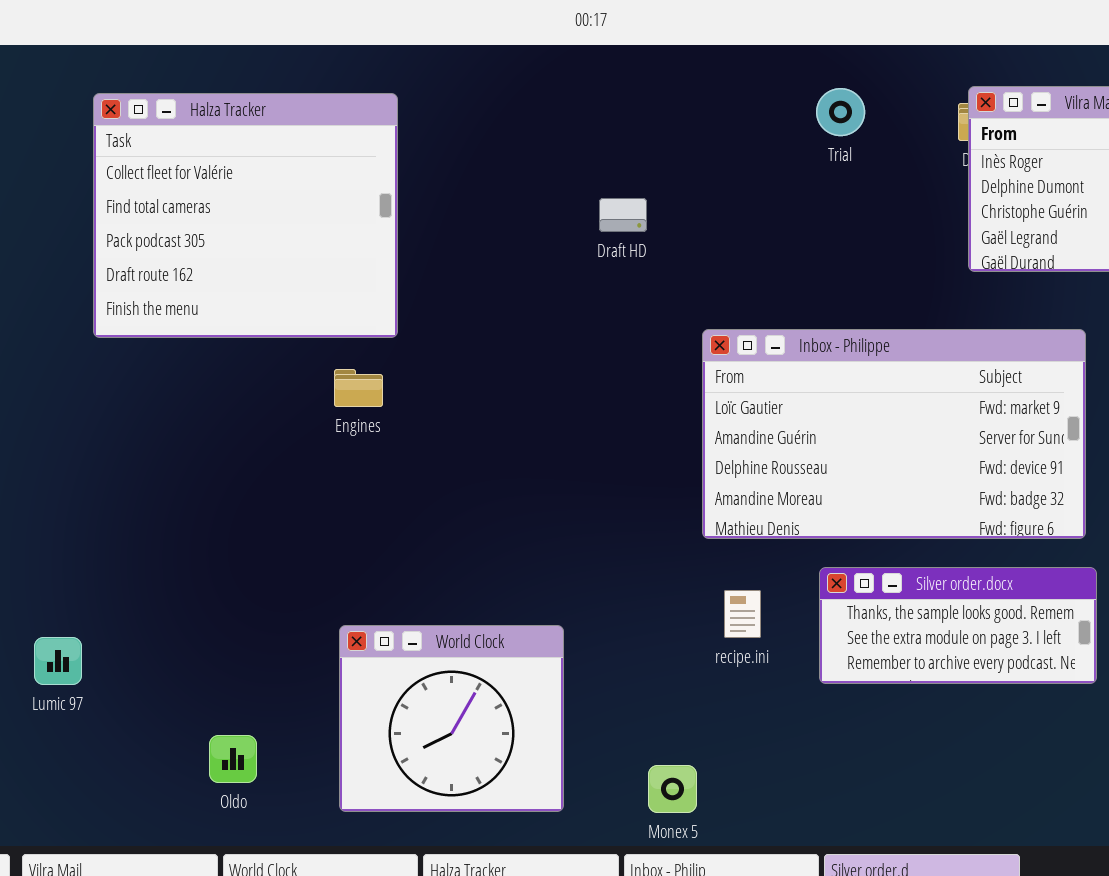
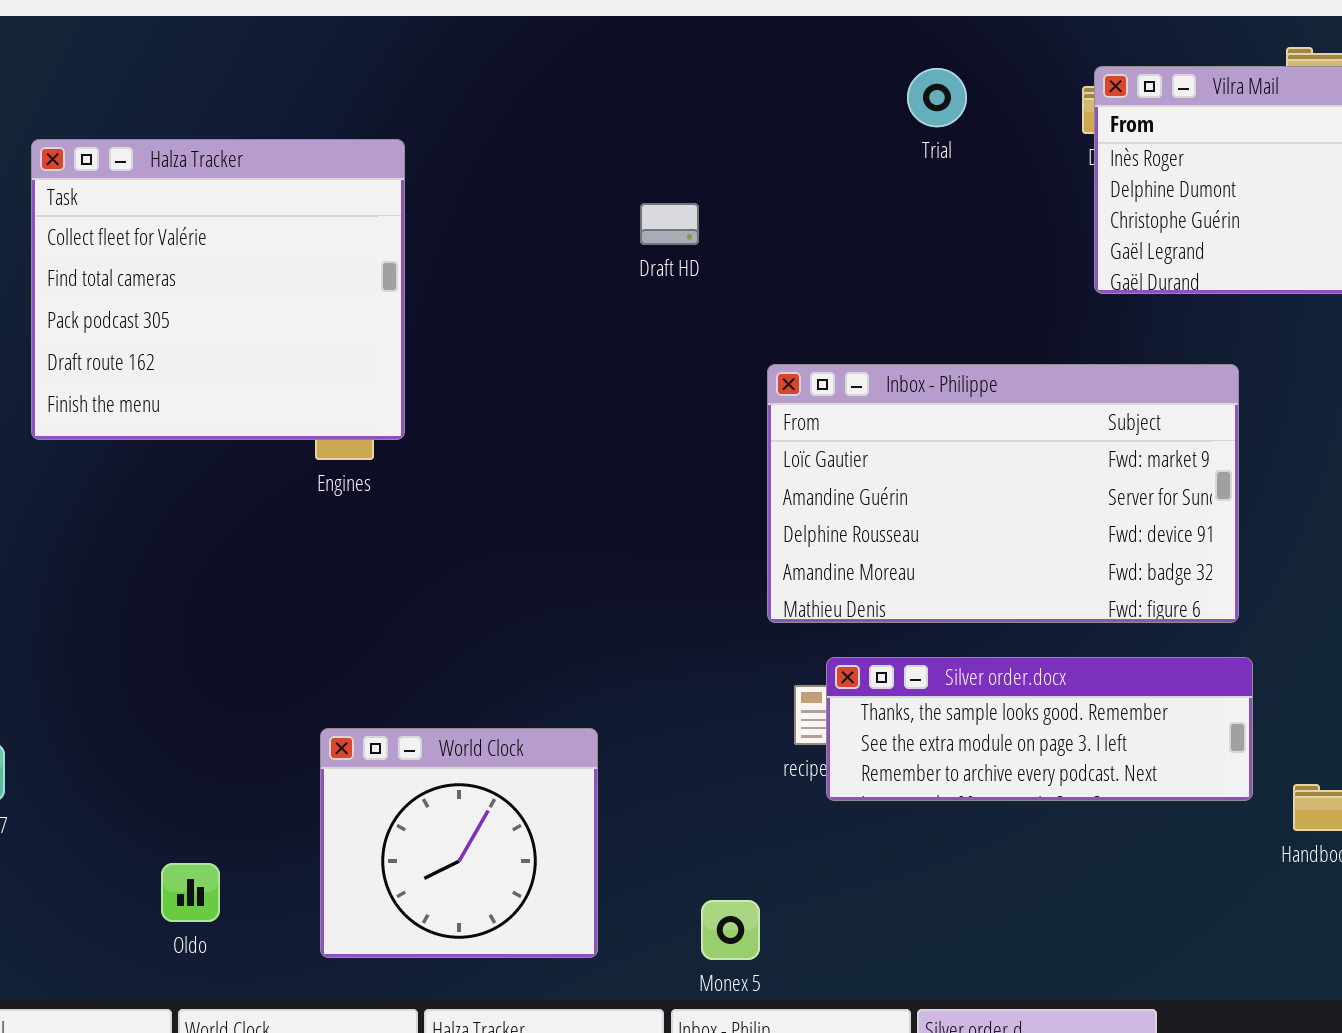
Halza Tracker: [93,93,398,338] -> [31,139,405,440], moved
Silver order.docx: [819,567,1097,684] -> [826,657,1253,801], resized

